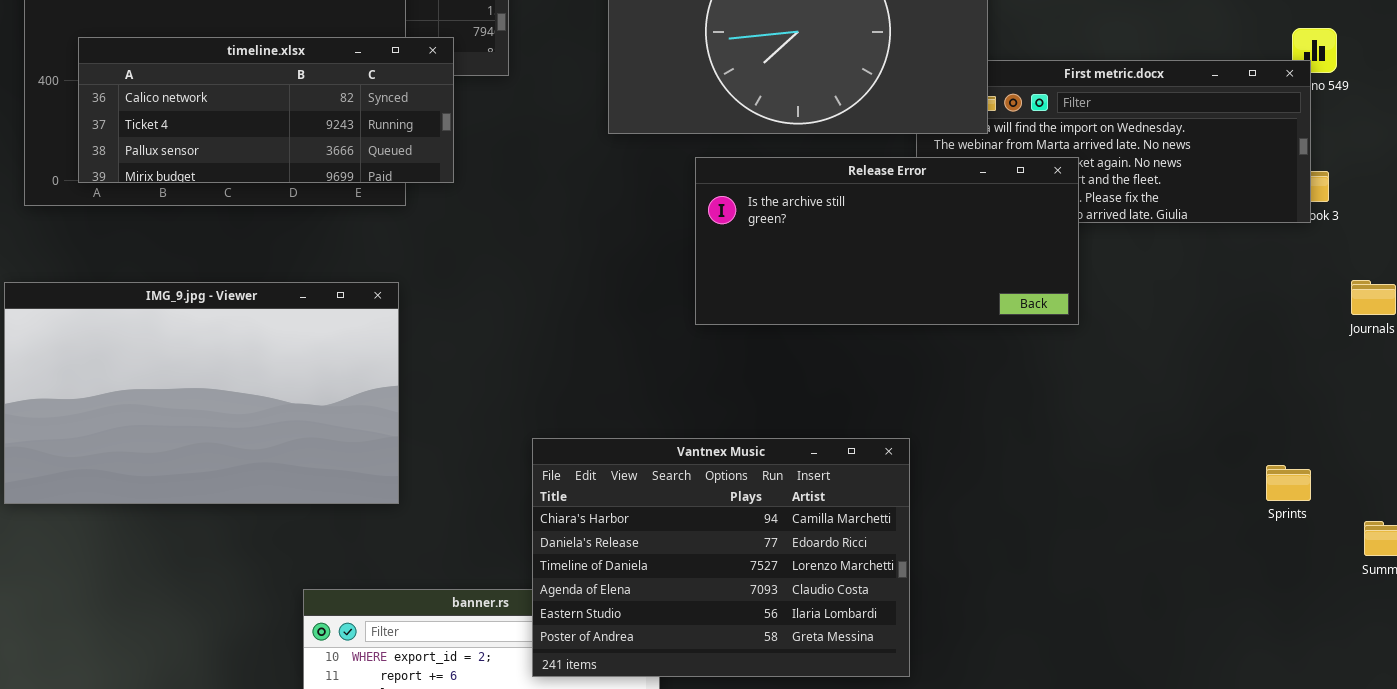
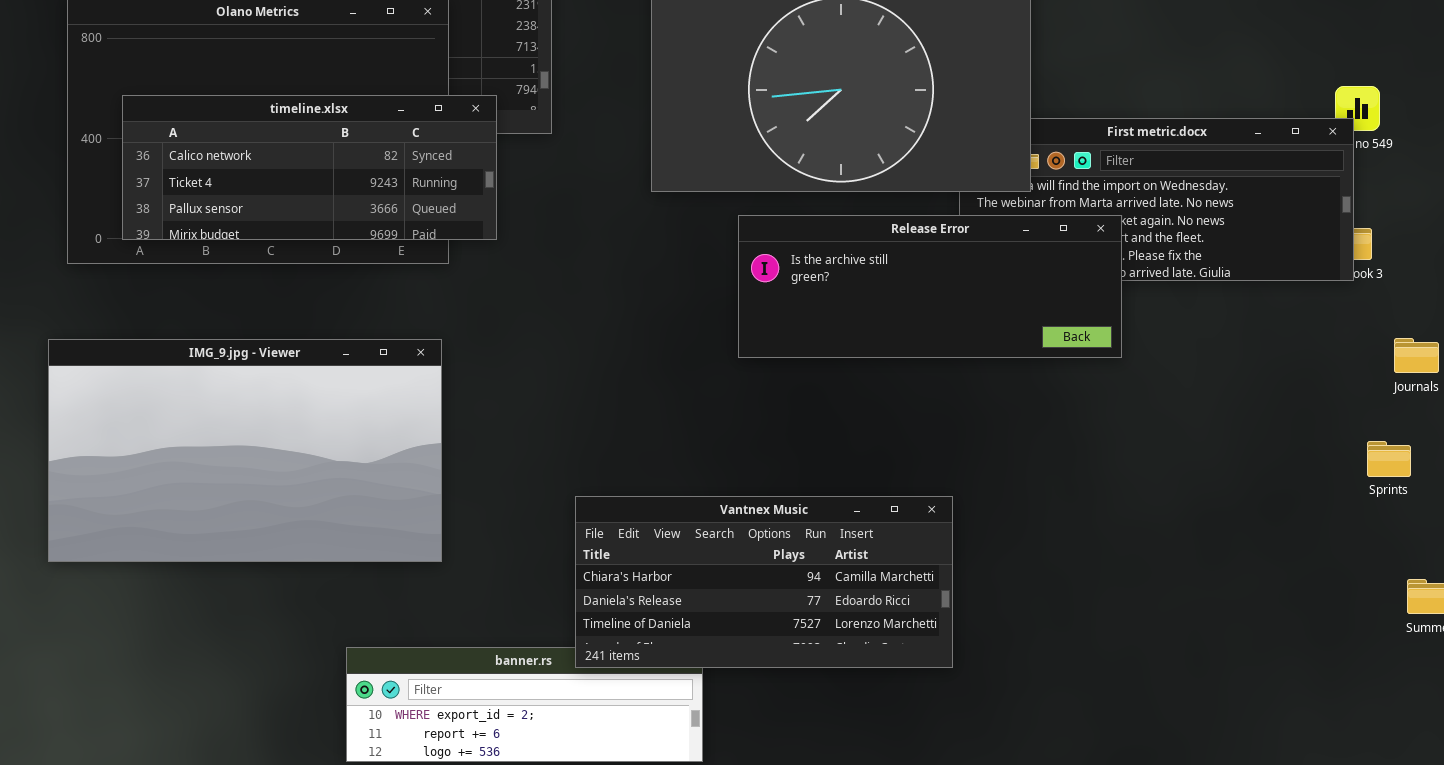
Release Error: [695,157,1079,325] -> [738,215,1122,358], resized
Vantnex Music: [532,438,910,677] -> [575,496,953,668], resized
Sprints: [1266,465,1311,501] -> [1367,441,1411,477], moved

